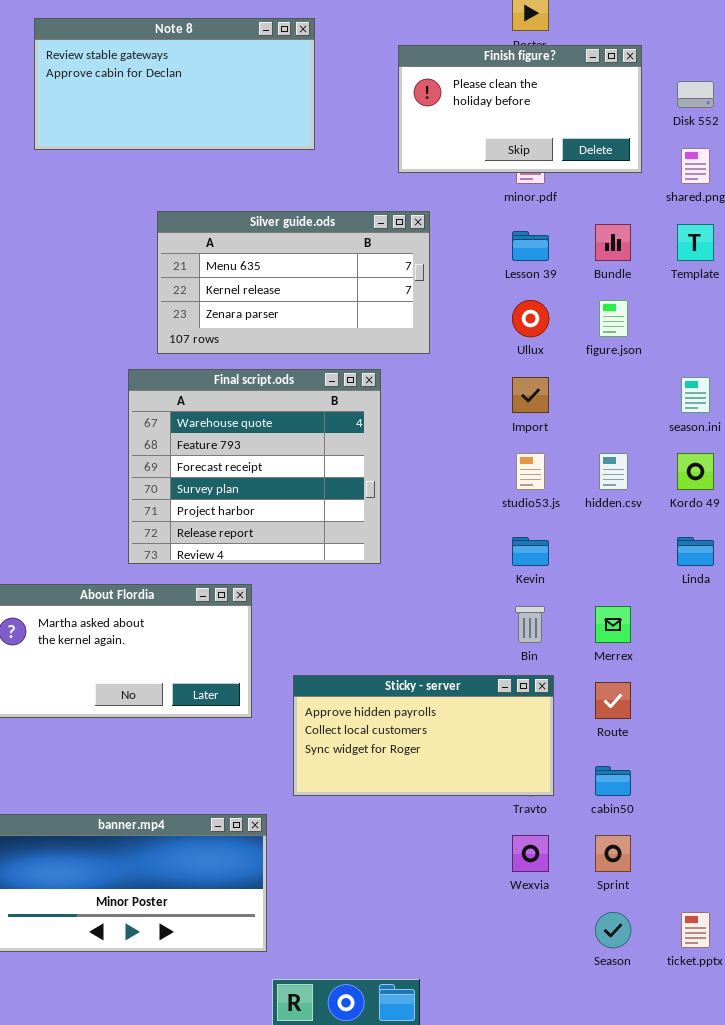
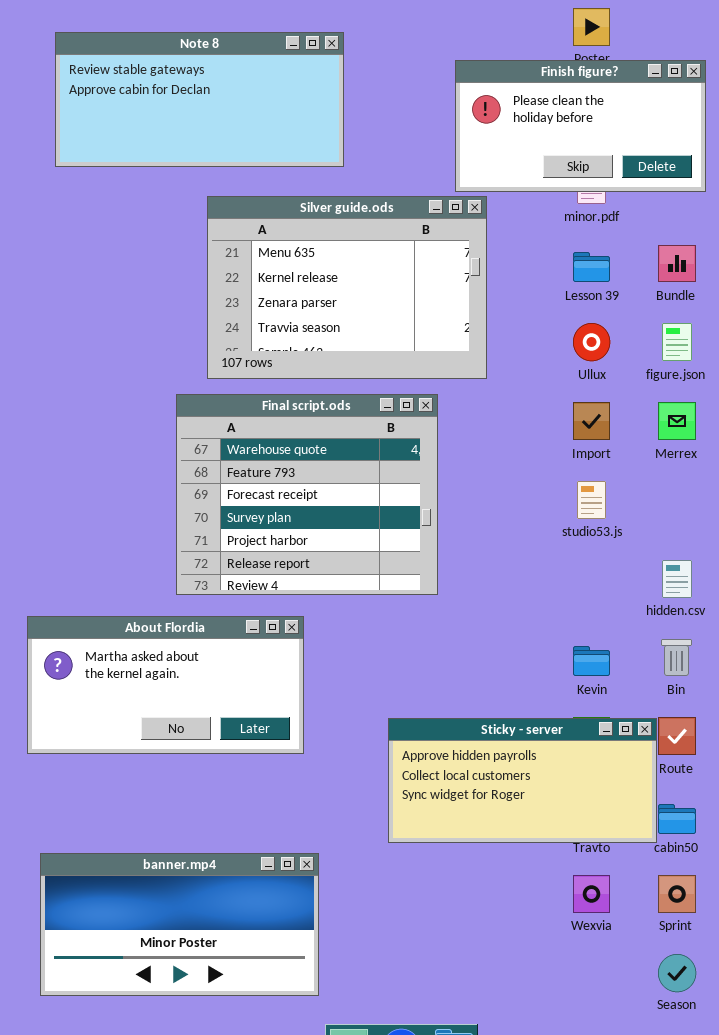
Note 8: [34,18,315,150] -> [55,32,344,167], moved
Silver guide.ods: [157,211,430,354] -> [207,196,487,379], resized
hidden.csv: [599,453,628,490] -> [662,560,692,598], moved
Kevin: [512,537,549,566] -> [573,646,610,676], moved
Bin: [515,606,545,643] -> [661,639,692,676], moved
Merrex: [595,606,631,643] -> [658,402,696,440], moved
Sticky - server: [293,675,554,796] -> [388,718,657,843], moved

